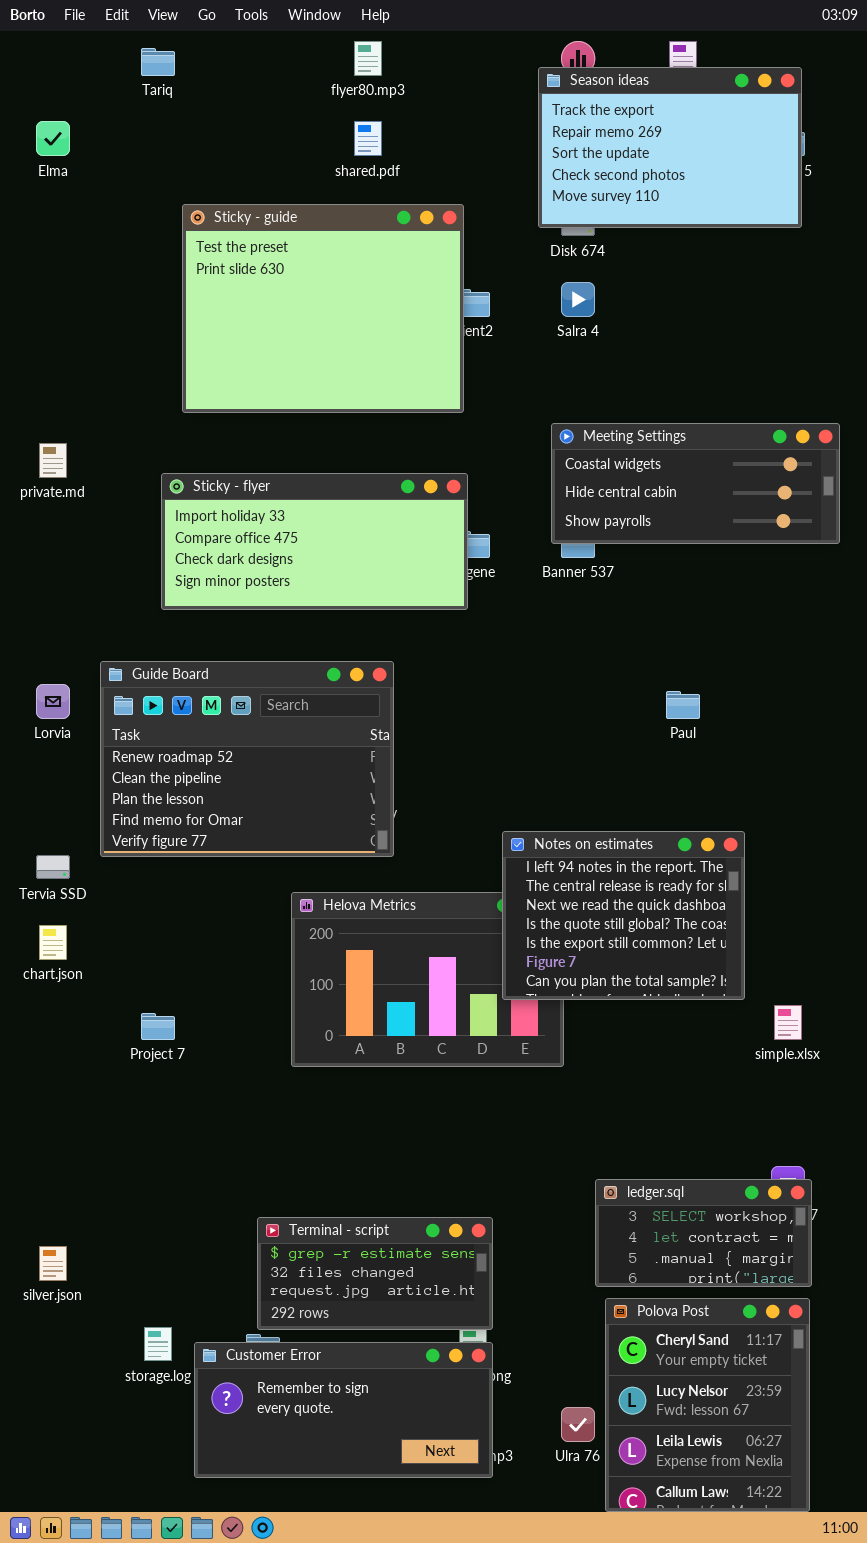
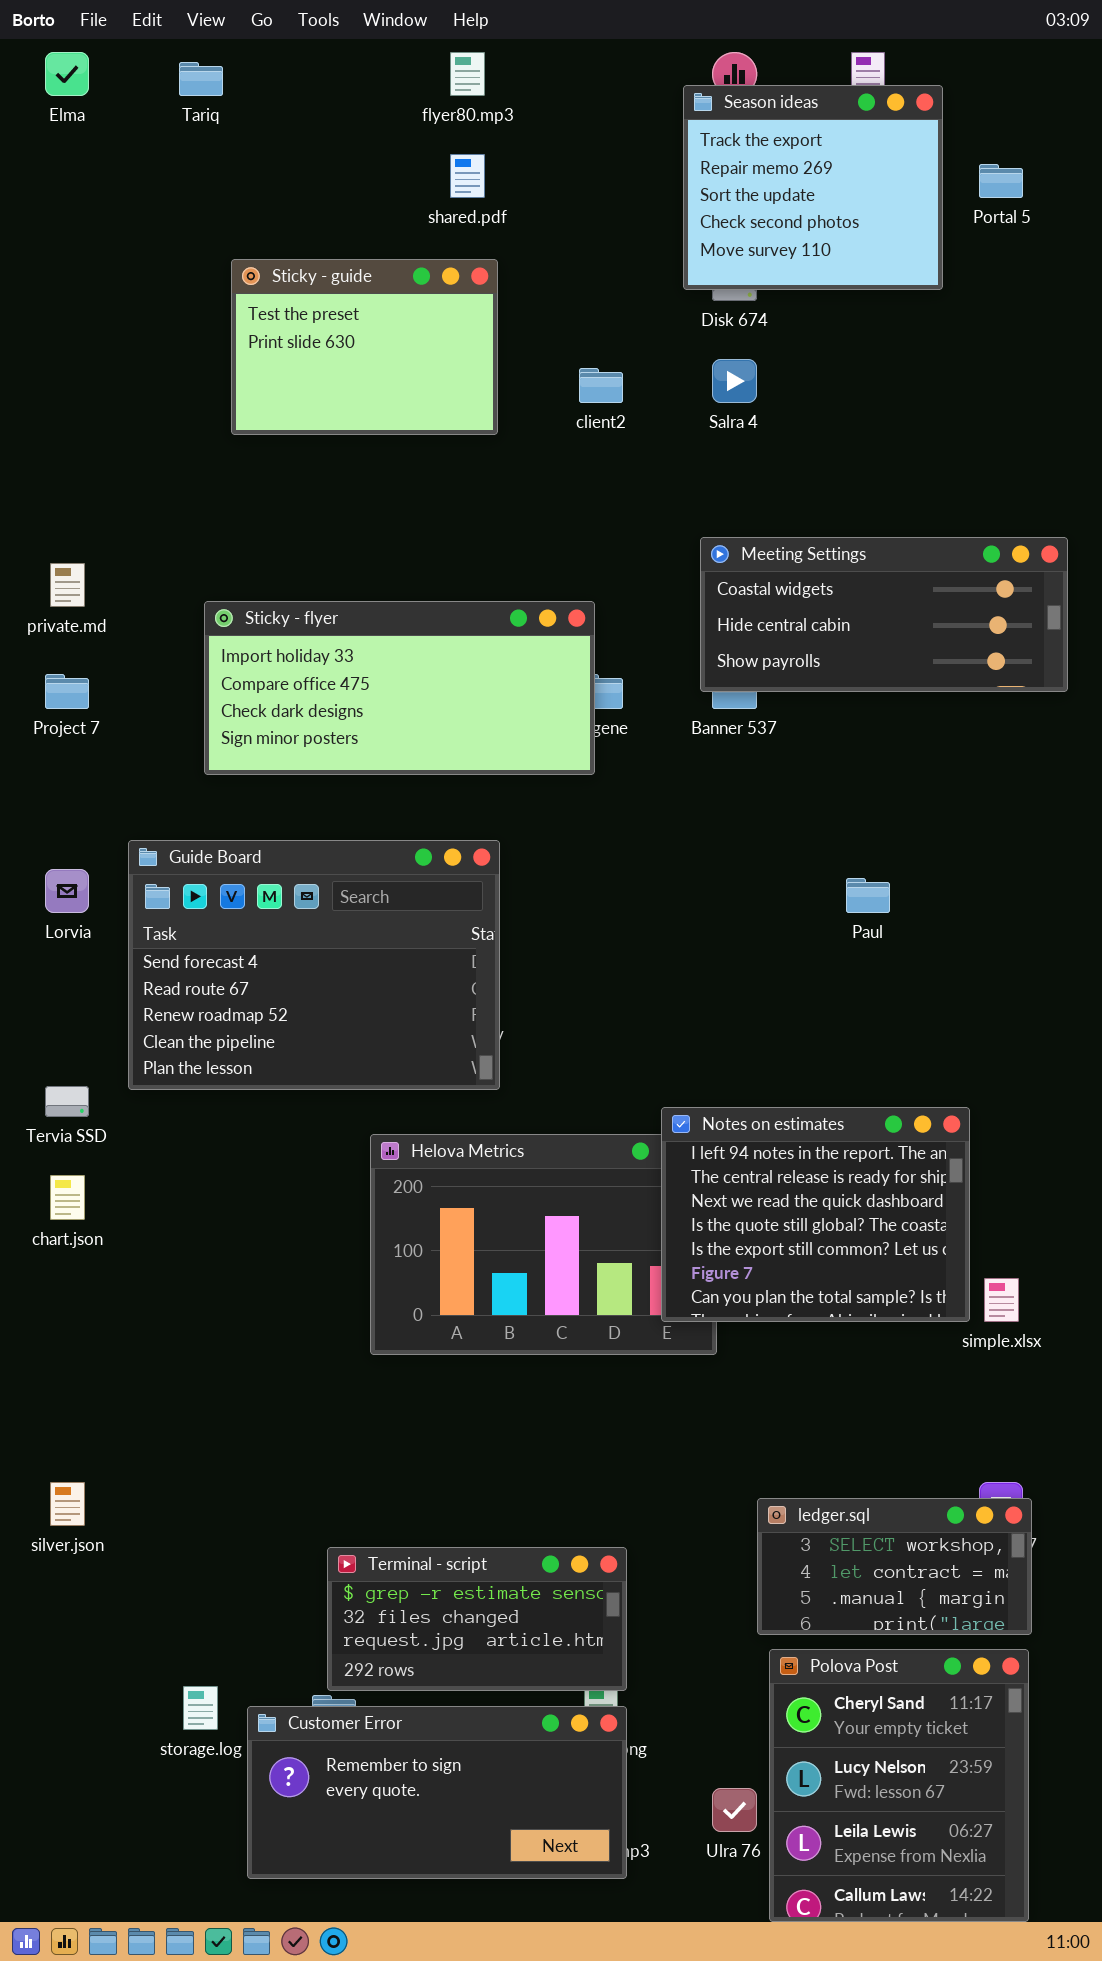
Season ideas: [538,67,802,228] -> [683,85,943,290], resized
Elma: [36,121,70,156] -> [45,52,89,96], moved
Sticky - guide: [182,204,464,413] -> [231,259,498,435], resized
Guide Board: [100,661,394,857] -> [128,840,500,1090], scrolled up 2 rows
Notes on estimates: [502,831,745,1000] -> [661,1107,970,1322], moved
Project 7: [141,1013,175,1040] -> [45,674,89,709], moved
silver.json: [39,1246,67,1281] -> [50,1482,85,1526], moved

